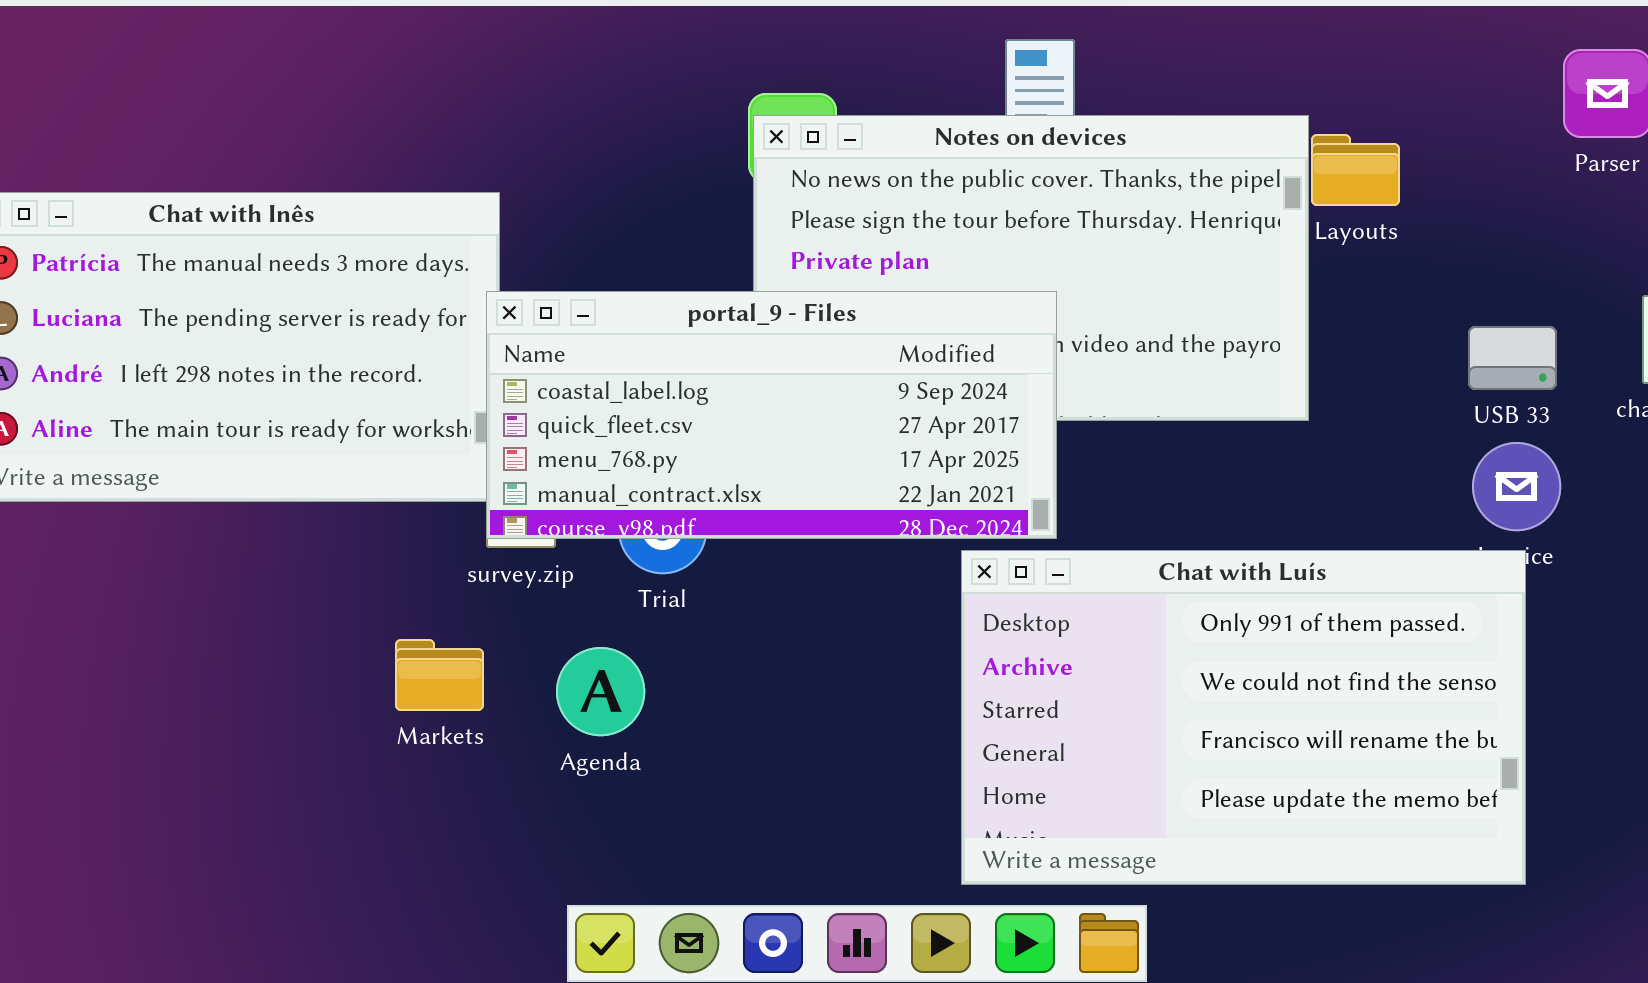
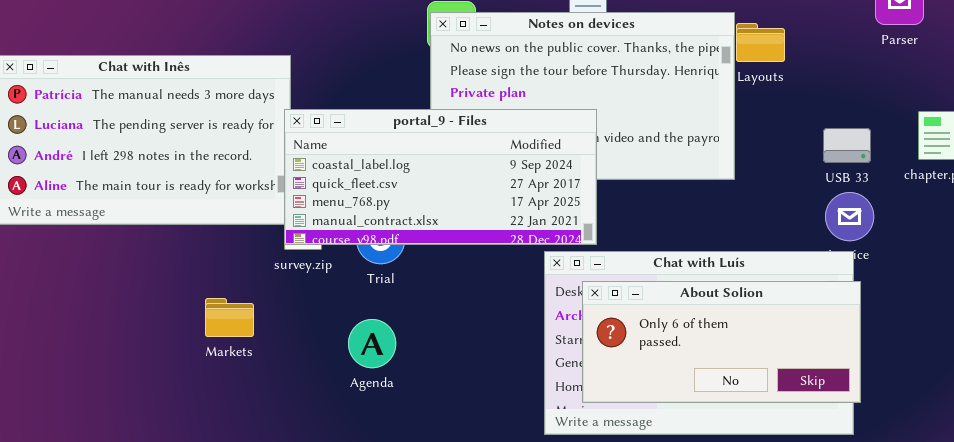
About Solion: none -> [582,281,861,403], opened
Markets: [395,639,484,711] -> [205,298,254,337], moved
Agenda: [556,647,645,736] -> [348,319,396,368], moved

